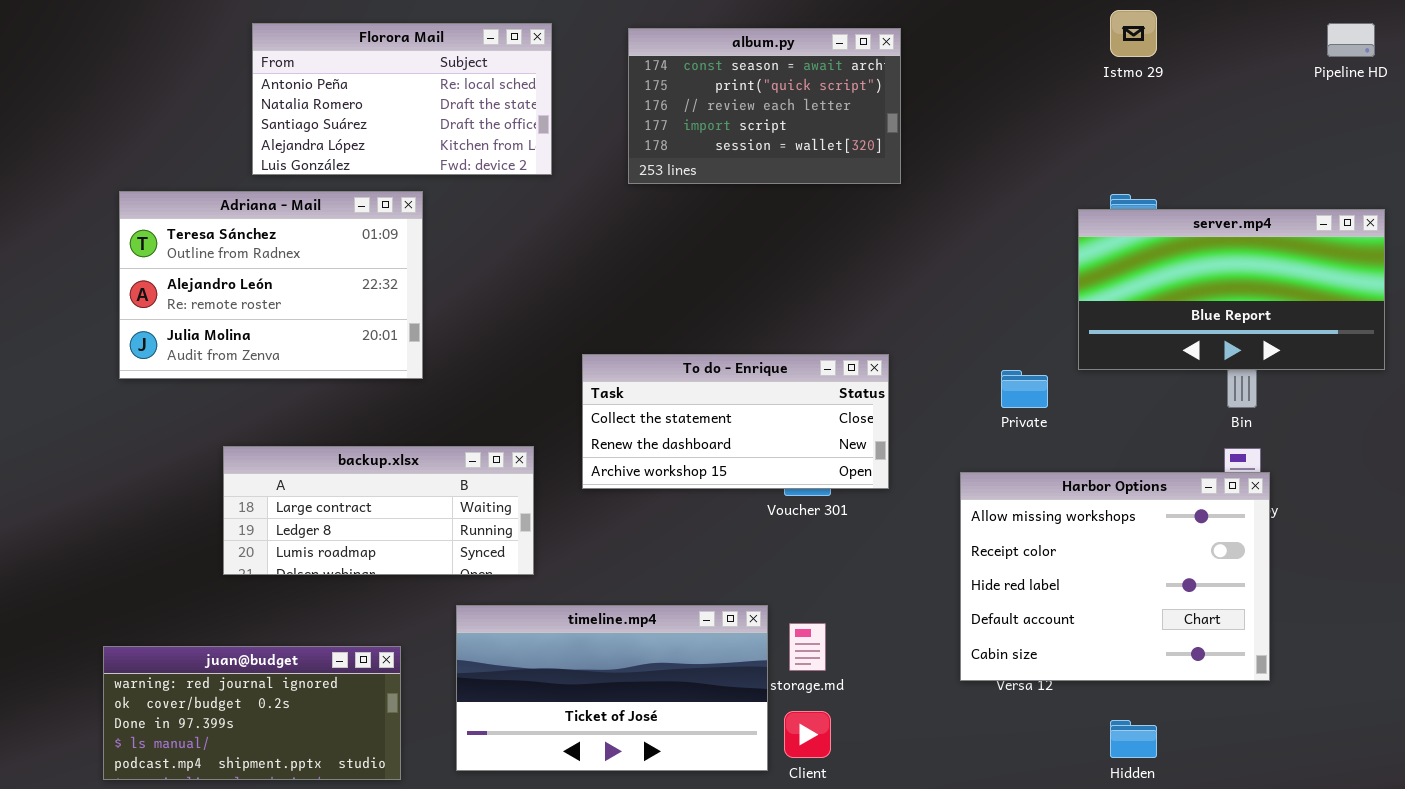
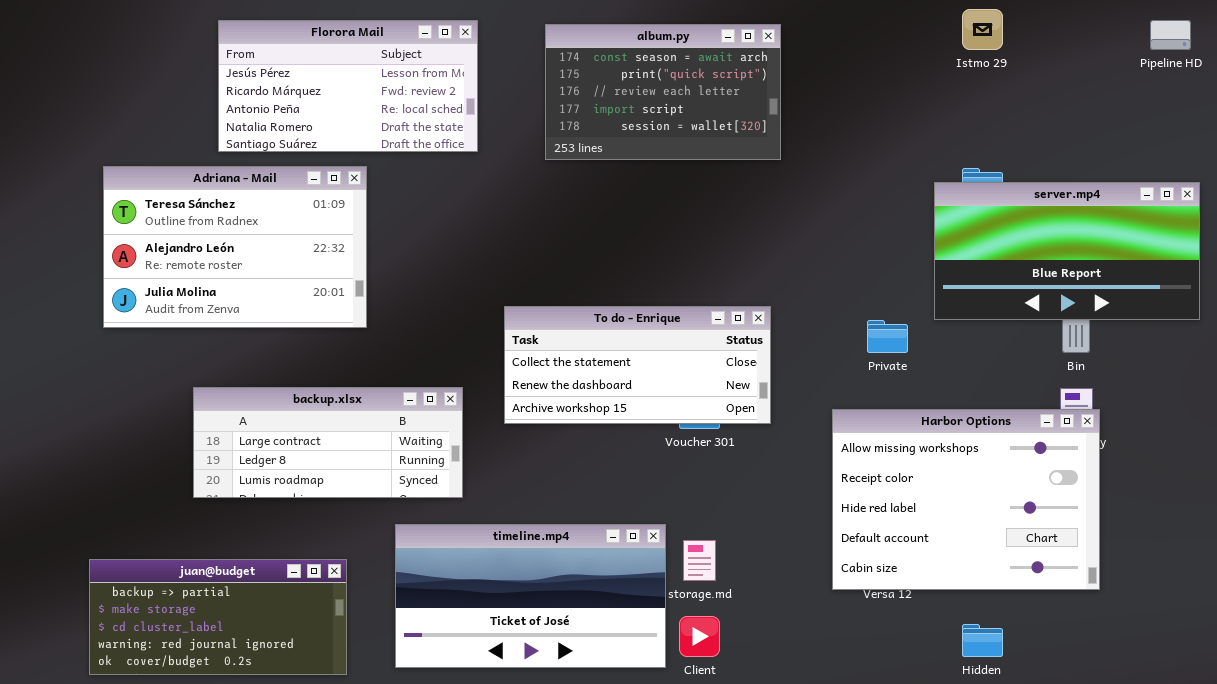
Florora Mail: [252,23,552,175] -> [218,20,478,152], scrolled up 2 rows
juan@budget: [103,646,401,780] -> [89,559,347,675], scrolled up 3 rows

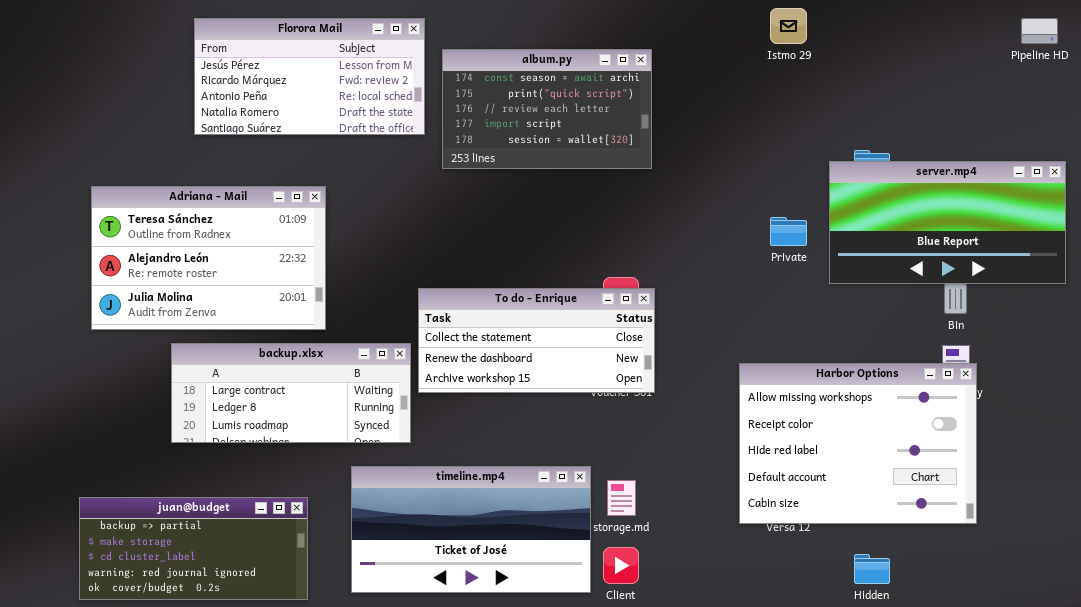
Istmo 29: [962,9,1003,50] -> [770,8,807,44], moved
album.py: [545,24,781,160] -> [442,49,652,169], moved
Adriana - Mail: [103,166,367,328] -> [91,186,326,330], moved
To do - Enrique: [504,306,771,424] -> [418,288,655,393], moved
Private: [867,320,908,353] -> [770,217,807,246], moved

